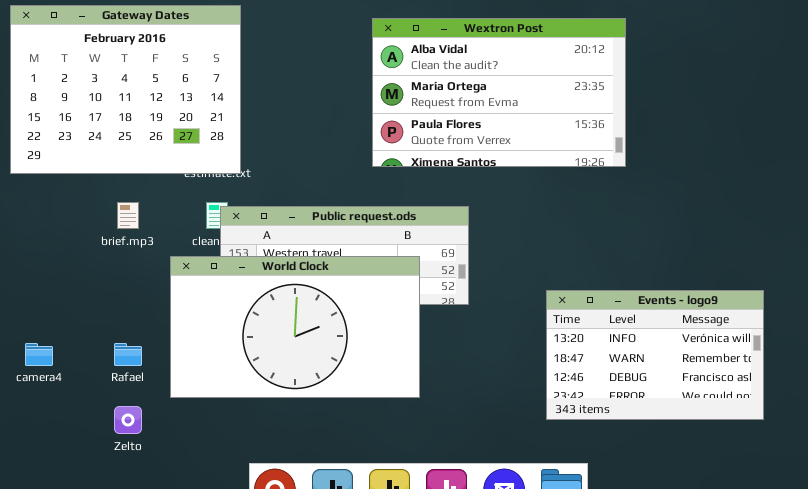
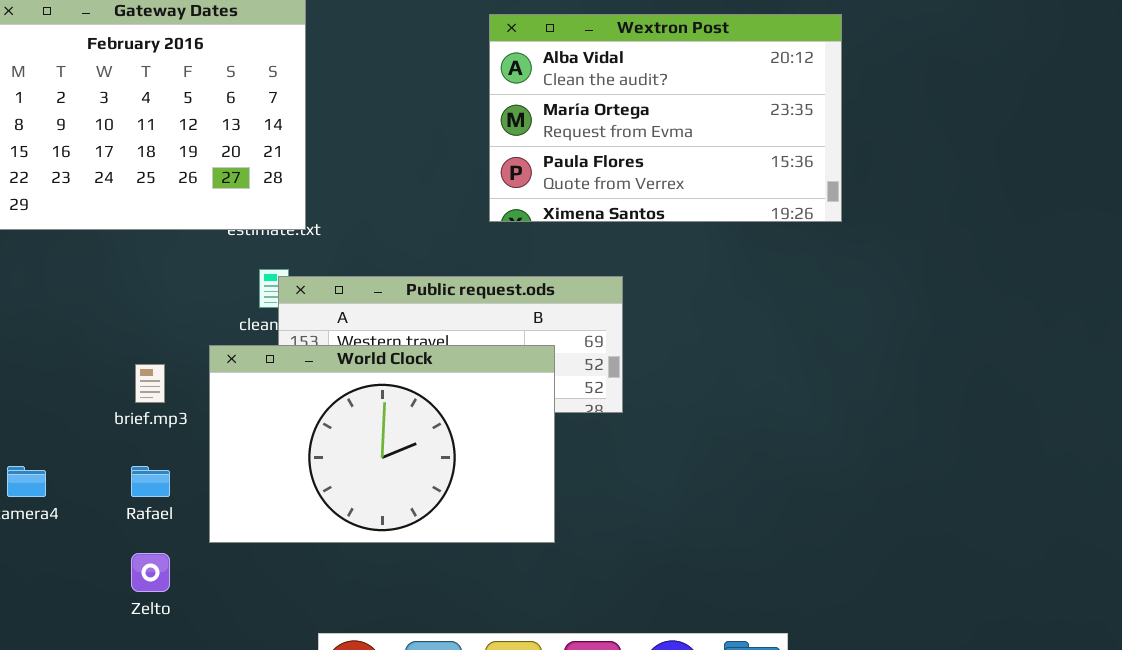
brief.mp3: [117,202,139,229] -> [135,364,165,403], moved
Events - logo9: [546,290,764,420] -> none, closed

